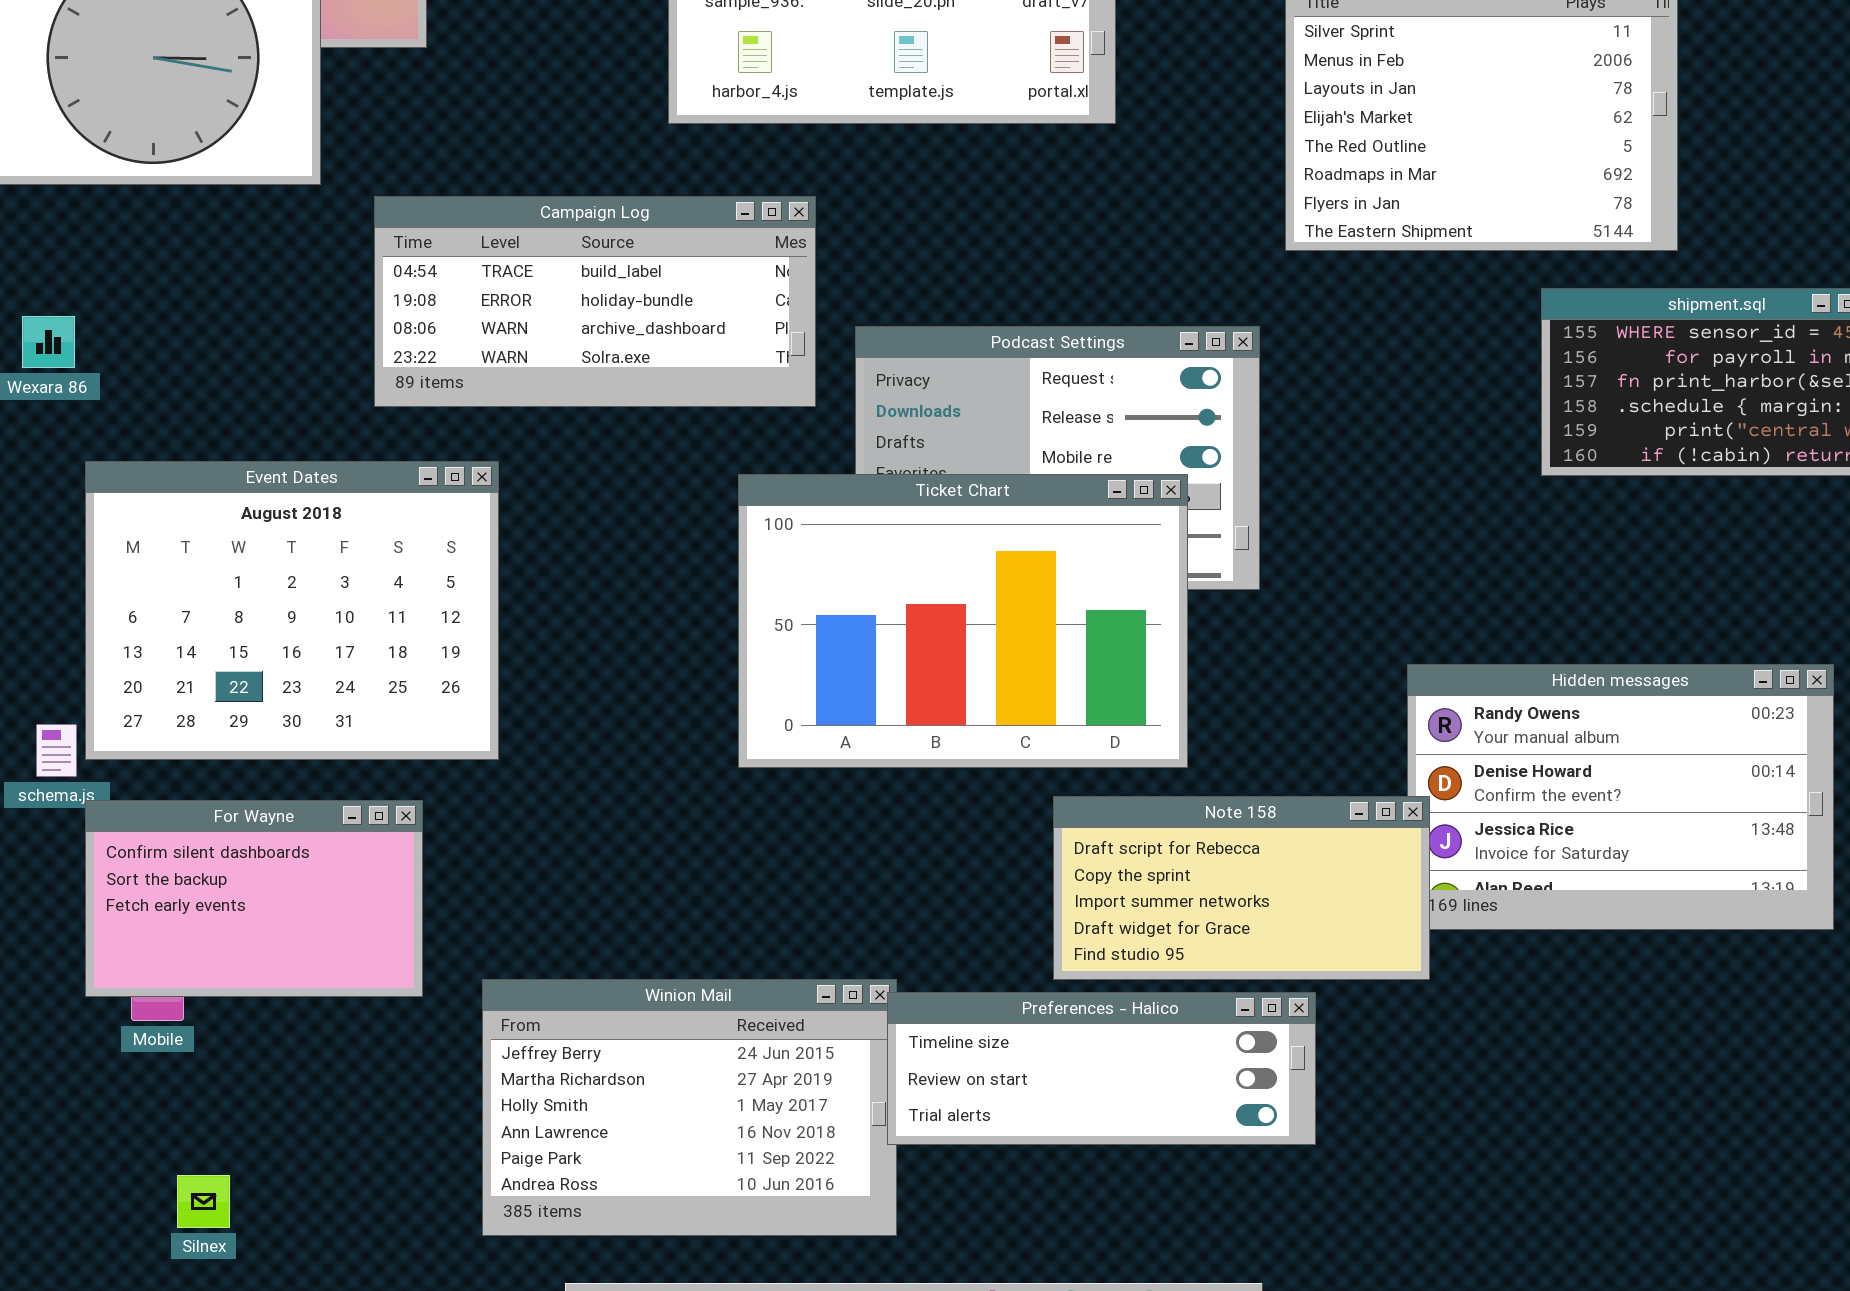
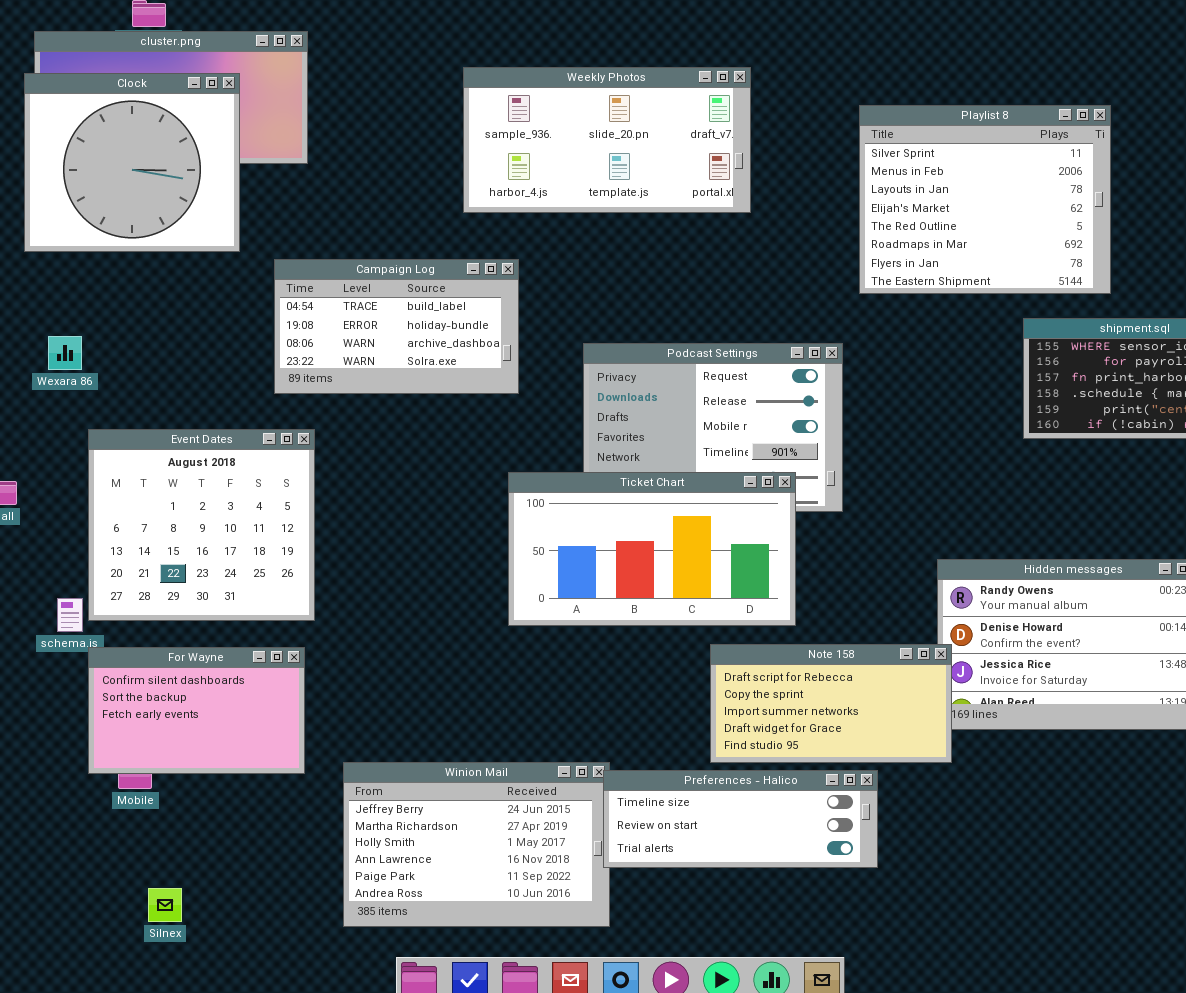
Campaign Log: [374,196,816,407] -> [274,259,519,394], resized
Event Dates: [85,461,499,760] -> [88,429,315,621], resized
Ticket Chart: [738,474,1188,768] -> [508,472,796,626], resized

